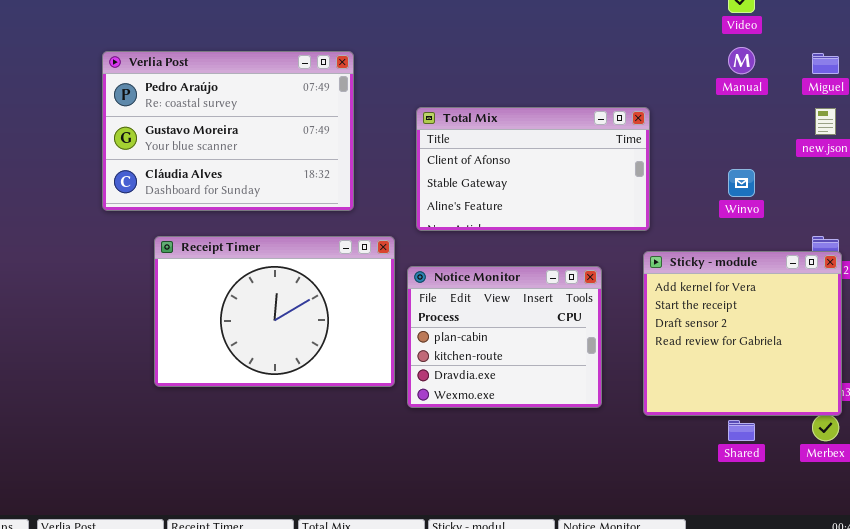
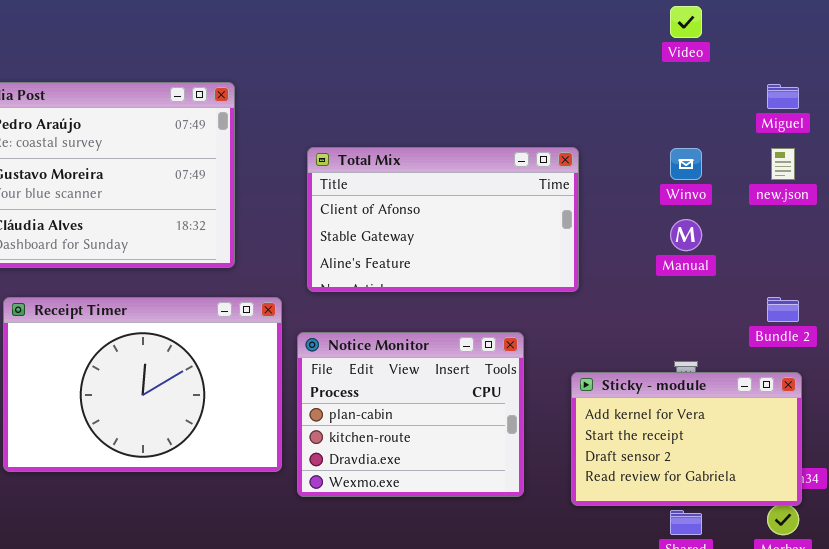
Manual: [728,47,755,74] -> [670,219,702,251], moved
Winvo: [728,169,755,197] -> [670,148,702,180], moved
Sticky - module: [643,251,842,416] -> [571,372,802,506], resized

